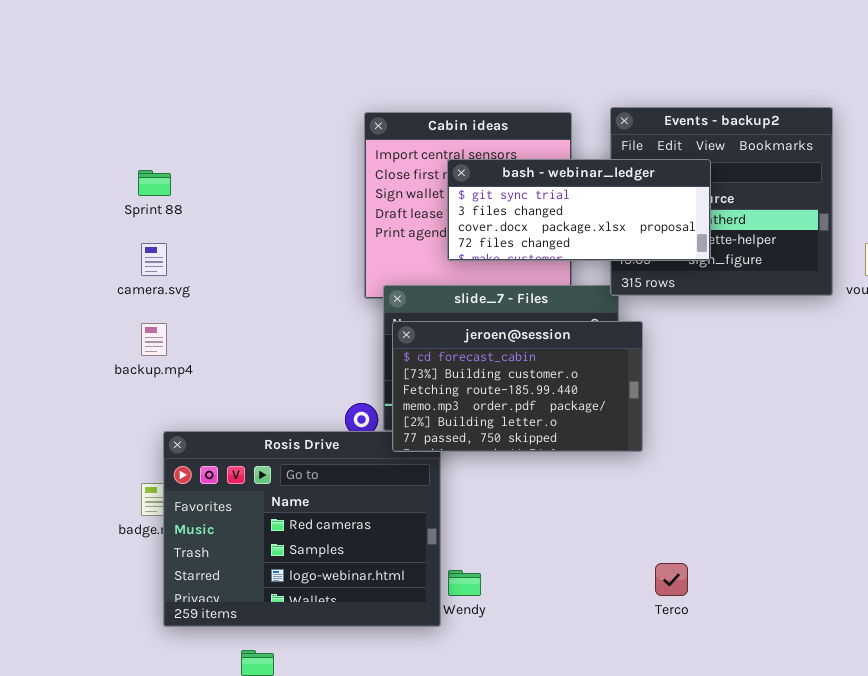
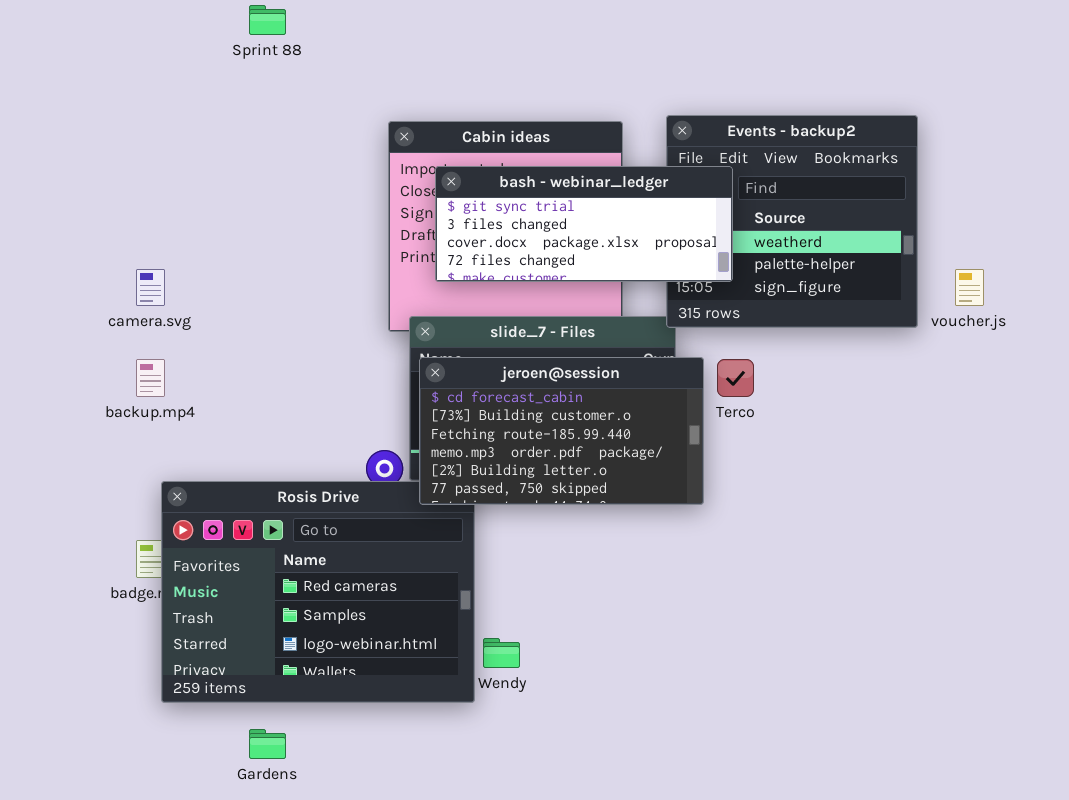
bash - webinar_ledger: [447,159,711,261] -> [435,166,733,282], moved
Sprint 88: [138,170,171,196] -> [249,5,286,35], moved
Terco: [655,563,688,596] -> [717,359,754,397], moved

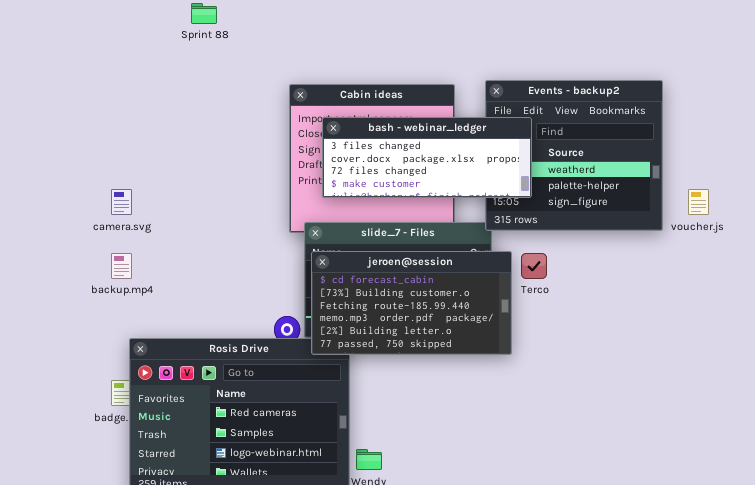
bash - webinar_ledger: [435,166,733,282] -> [322,117,532,198], scrolled down 1 row

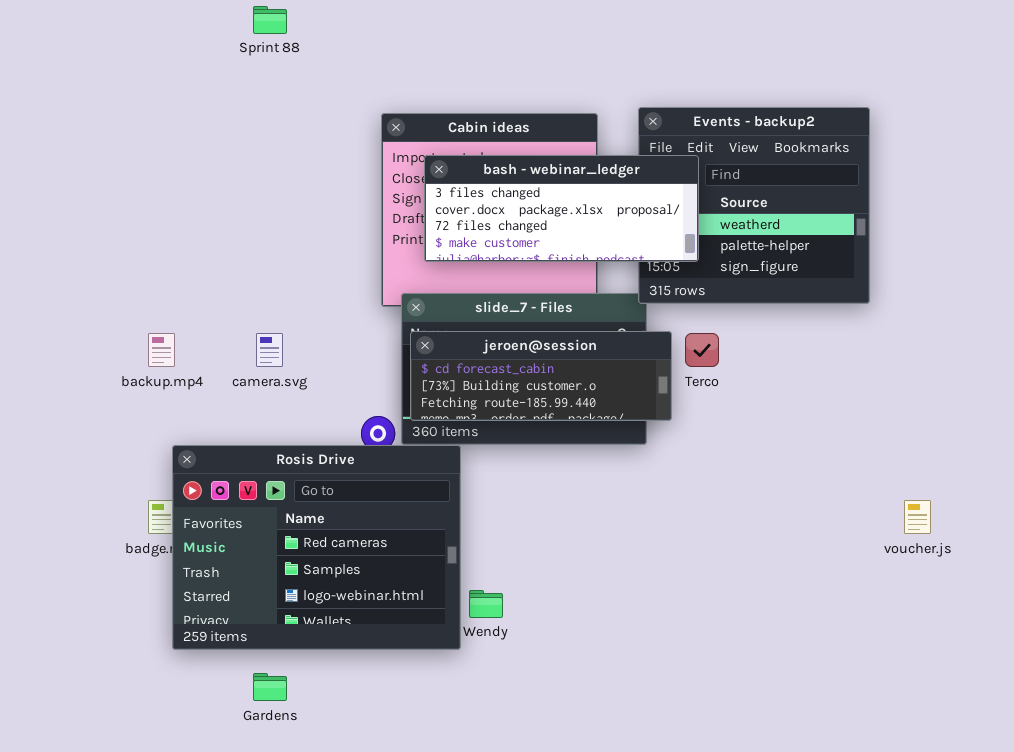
camera.svg: [111,189,132,215] -> [256,333,283,367], moved
voucher.js: [688,189,709,215] -> [904,500,931,534], moved
jeroen@session: [311,251,512,355] -> [410,331,672,421], resized

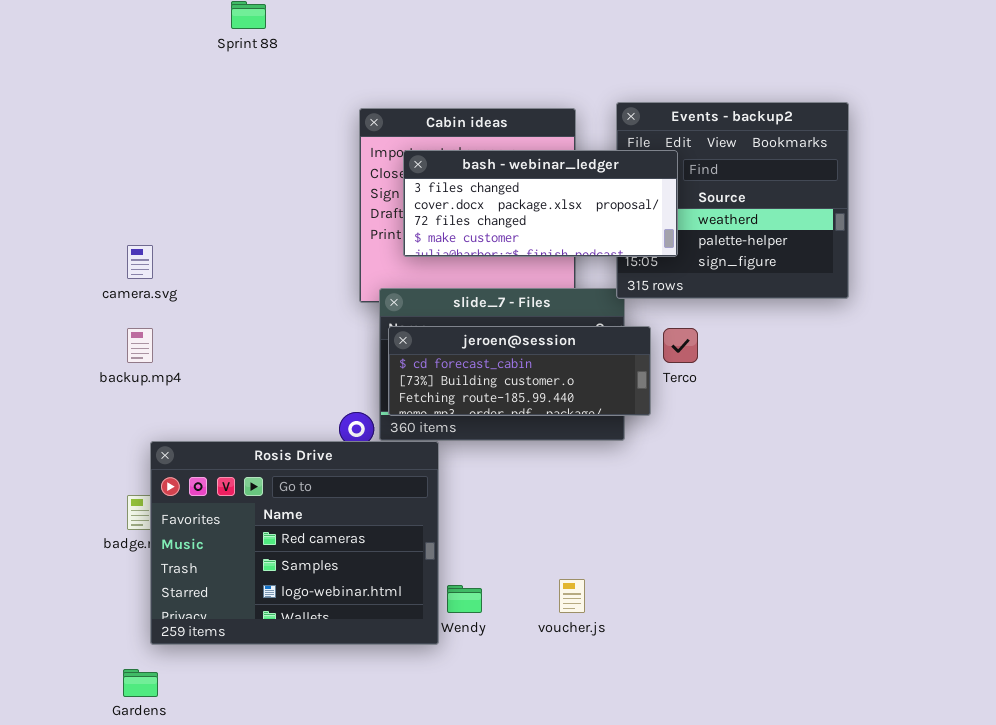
camera.svg: [256,333,283,367] -> [127,245,153,279], moved
voucher.js: [904,500,931,534] -> [559,579,585,613], moved
Gardens: [253,673,287,701] -> [123,669,158,697], moved

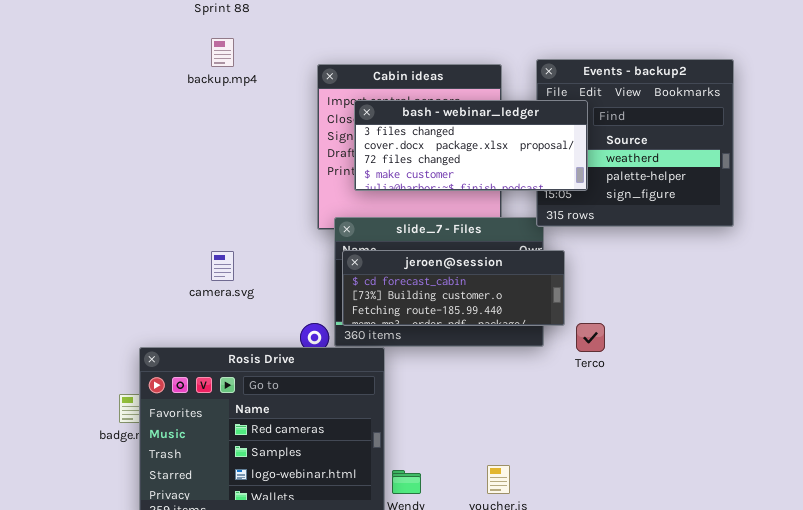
camera.svg: [127,245,153,279] -> [211,251,234,281], moved
backup.mp4: [127,328,153,363] -> [211,38,234,67], moved
Terco: [663,328,698,363] -> [576,323,605,352], moved

